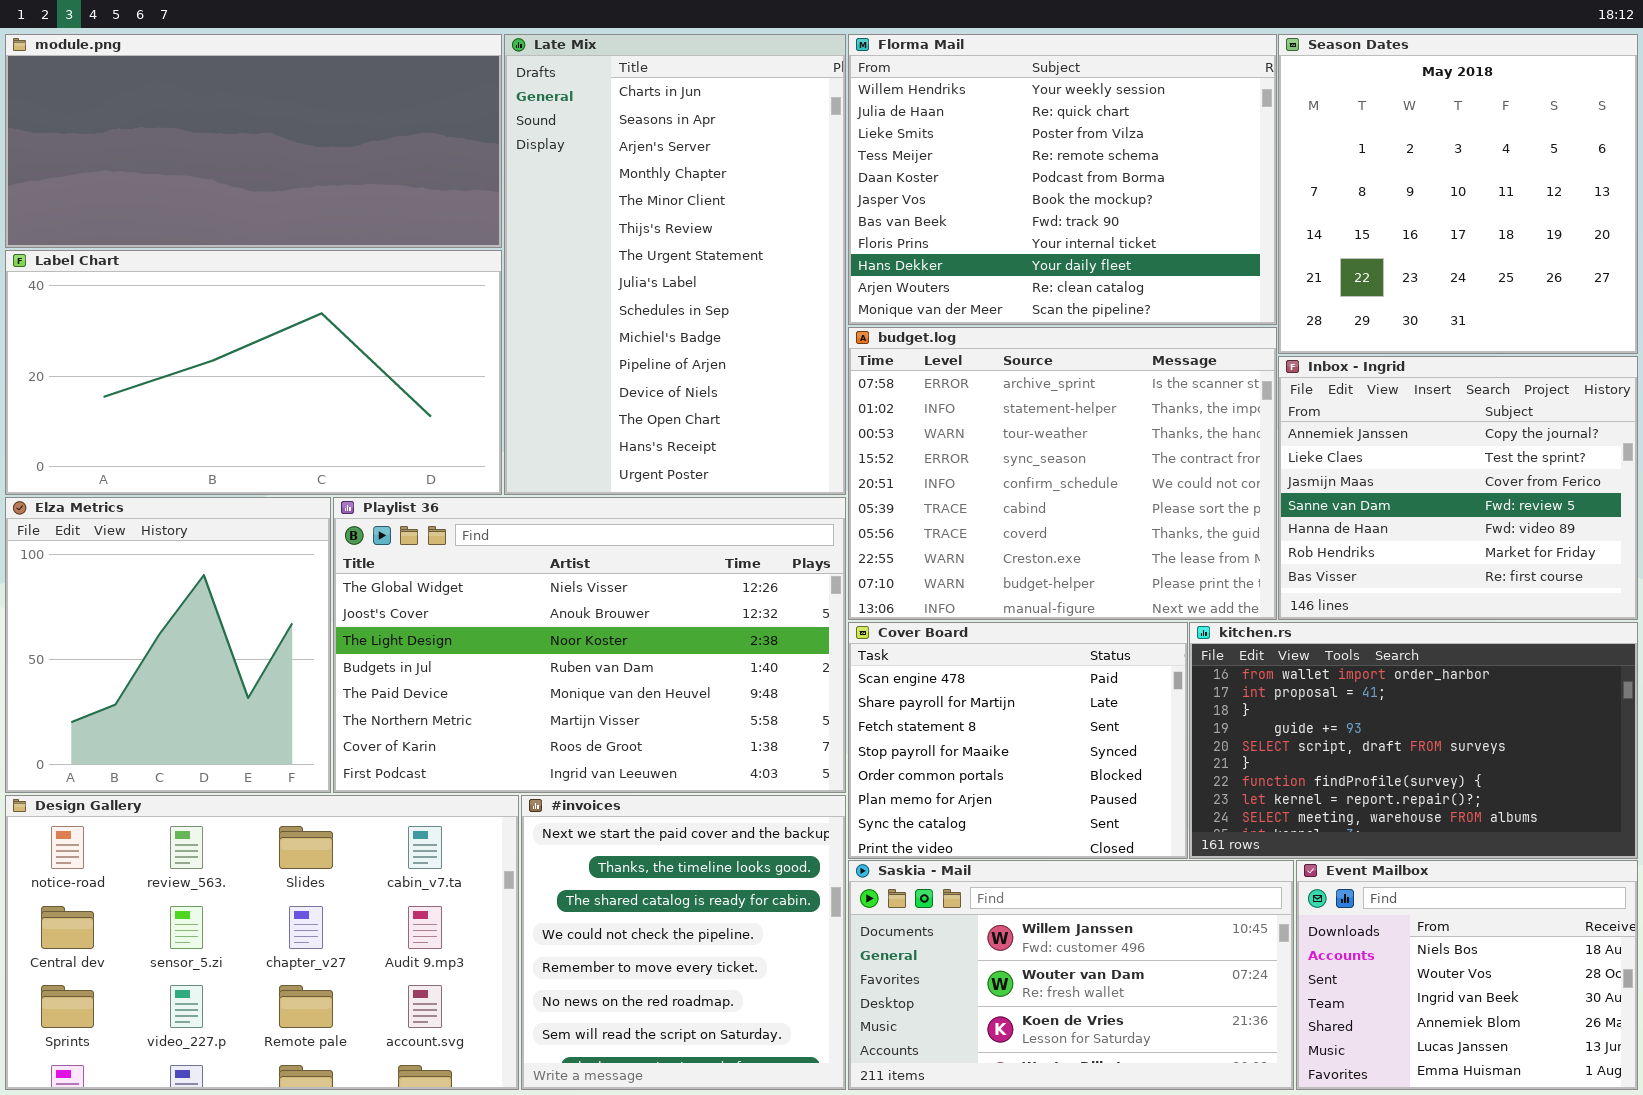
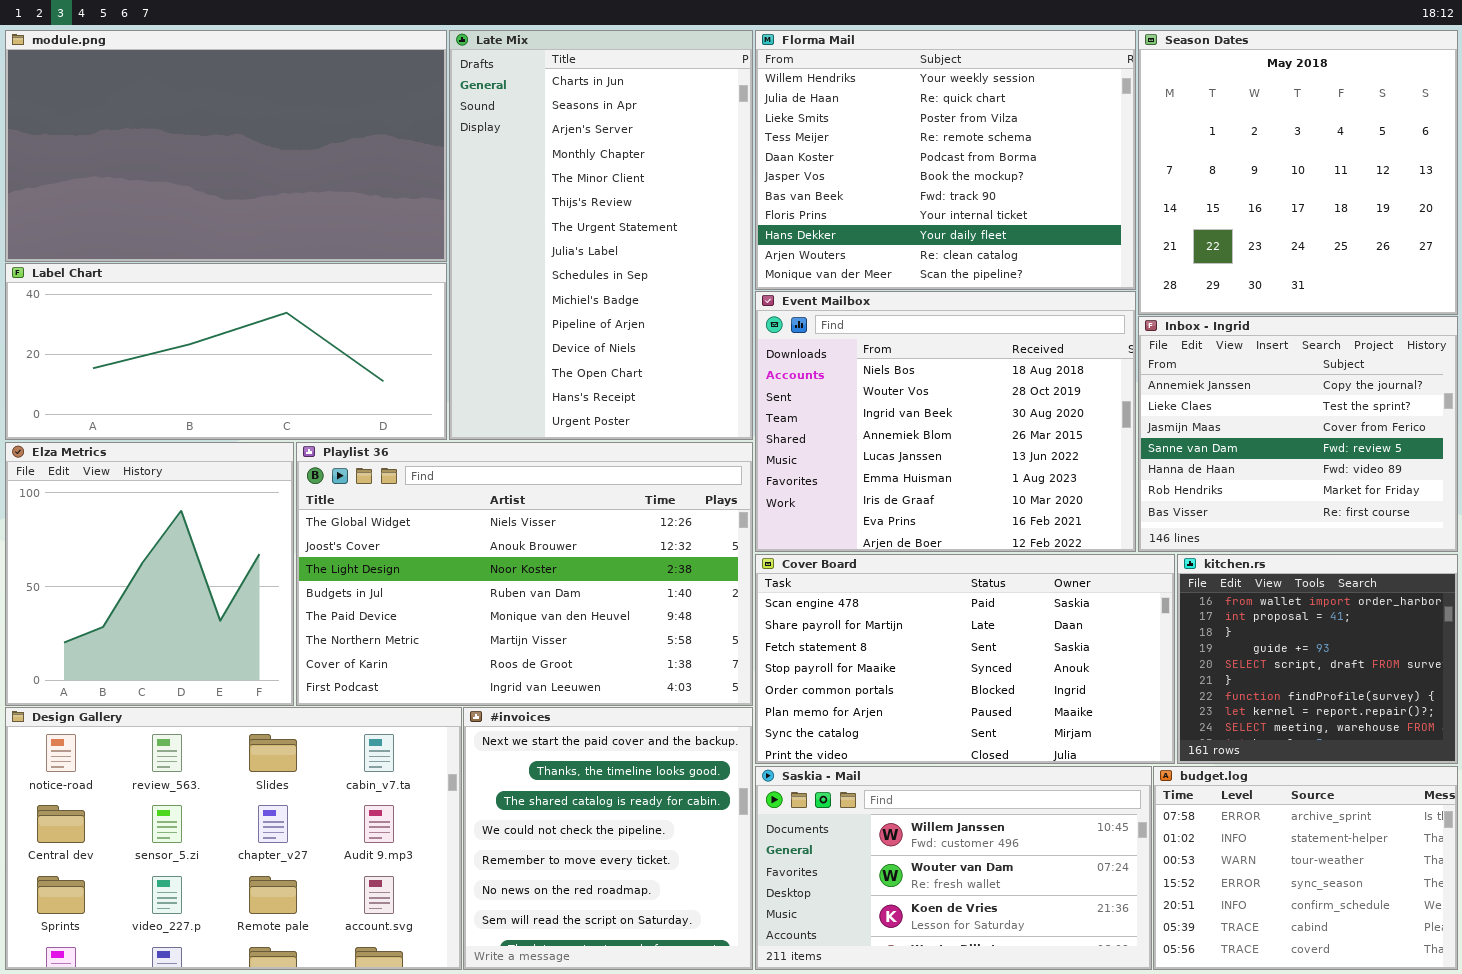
module.png: [5,34,502,248] -> [5,30,447,262], resized
Label Chart: [5,250,502,495] -> [5,263,447,440], resized
budget.log: [848,327,1277,620] -> [1153,766,1458,970], moved, resized
Cover Board: [848,622,1188,859] -> [755,554,1175,764], resized
kitchen.rs: [1189,622,1638,859] -> [1177,554,1458,764], resized
Event Mailbox: [1296,860,1638,1090] -> [755,291,1136,552], moved, resized

